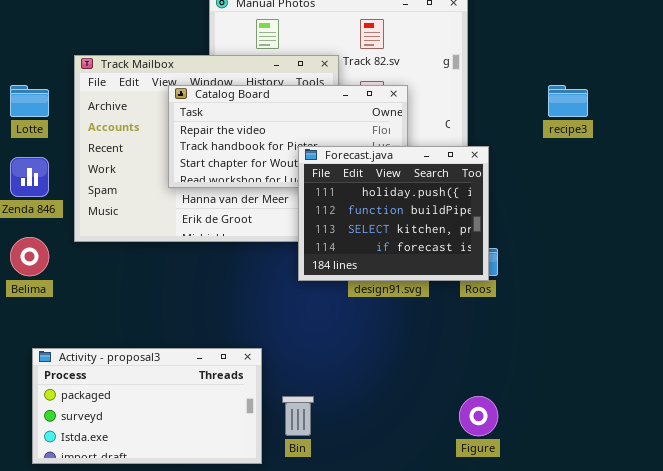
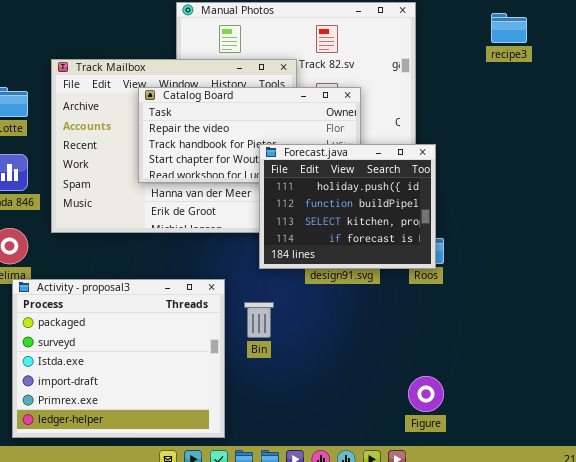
recipe3: [548,85,588,117] -> [491,13,527,43], moved
Activity - proposal3: [32,348,262,464] -> [12,279,225,438], resized
Bin: [282,396,314,436] -> [244,302,274,338], moved

